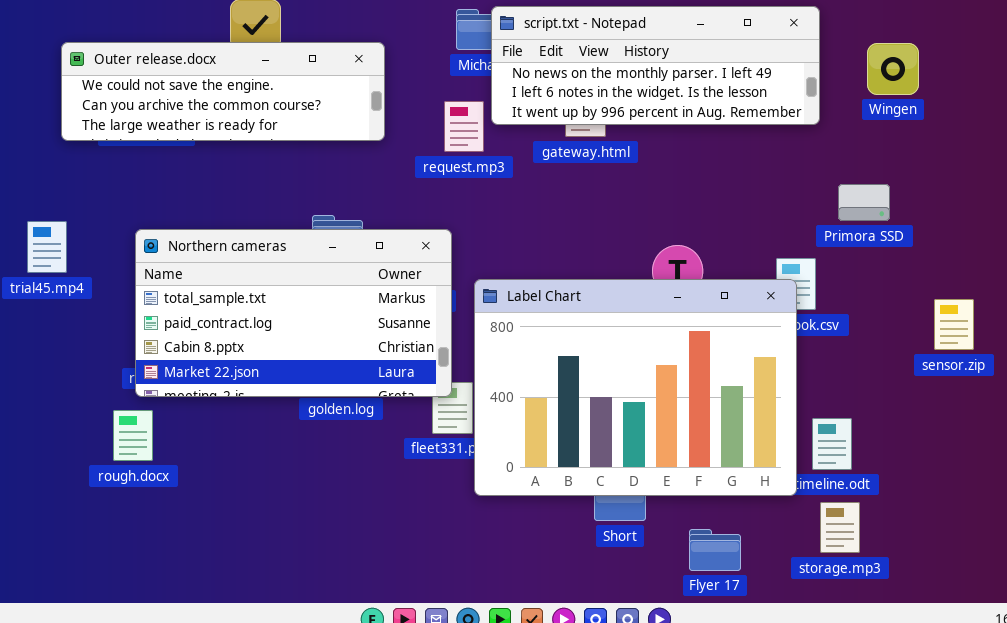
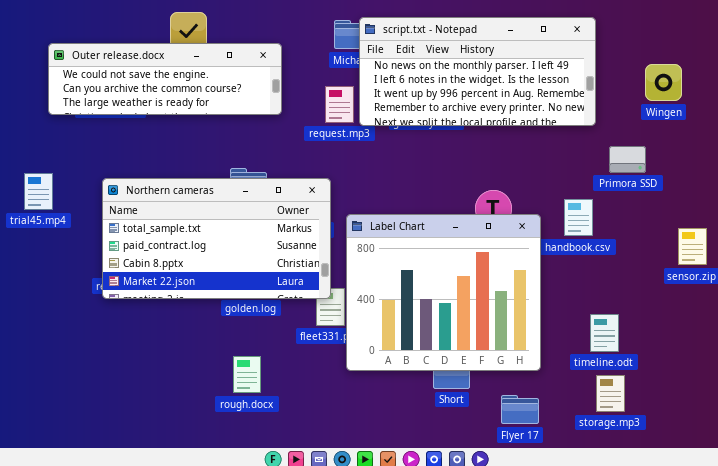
script.txt - Notepad: [491,6,820,125] -> [359,17,596,126], resized
Wingen: [867,43,919,95] -> [645,64,682,101], moved
Label Chart: [474,279,797,496] -> [346,214,541,371], resized
rough.docx: [113,410,153,461] -> [233,356,261,393], moved

